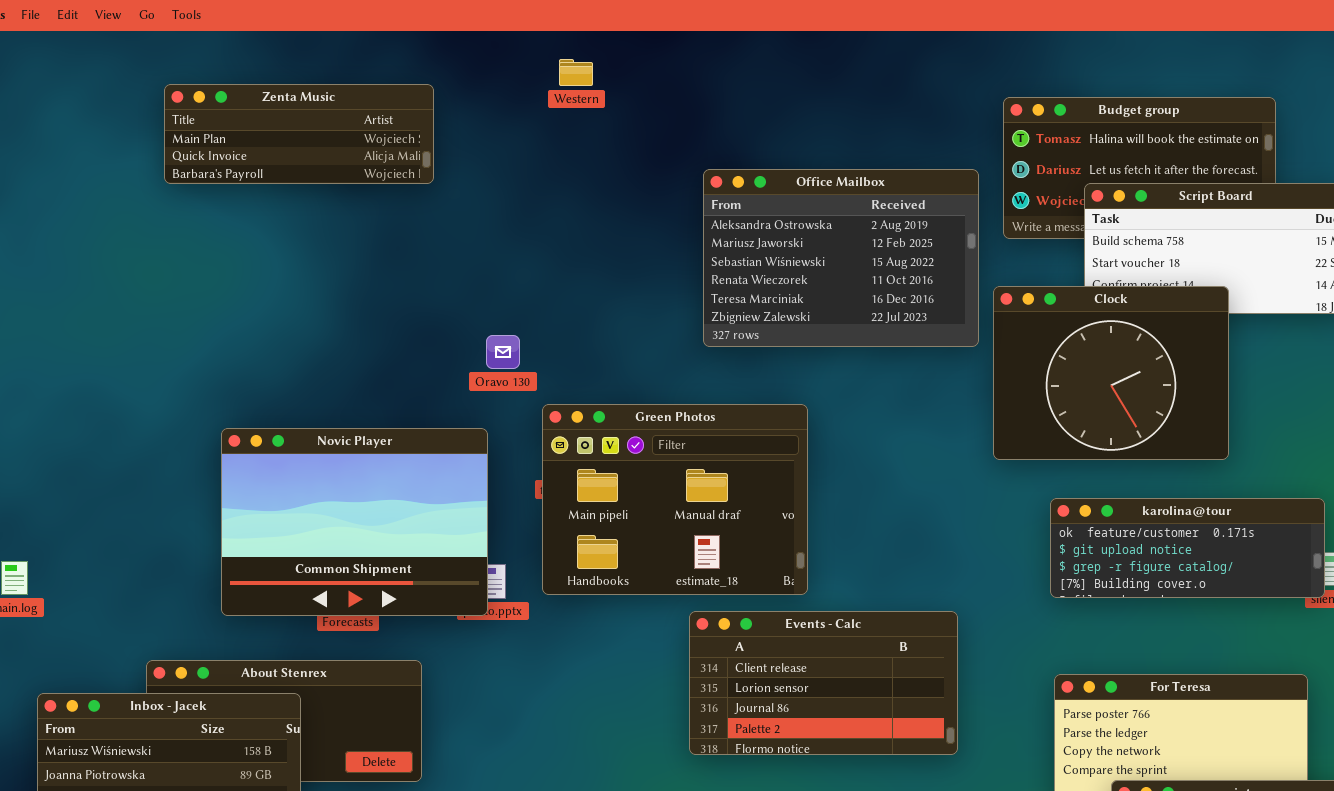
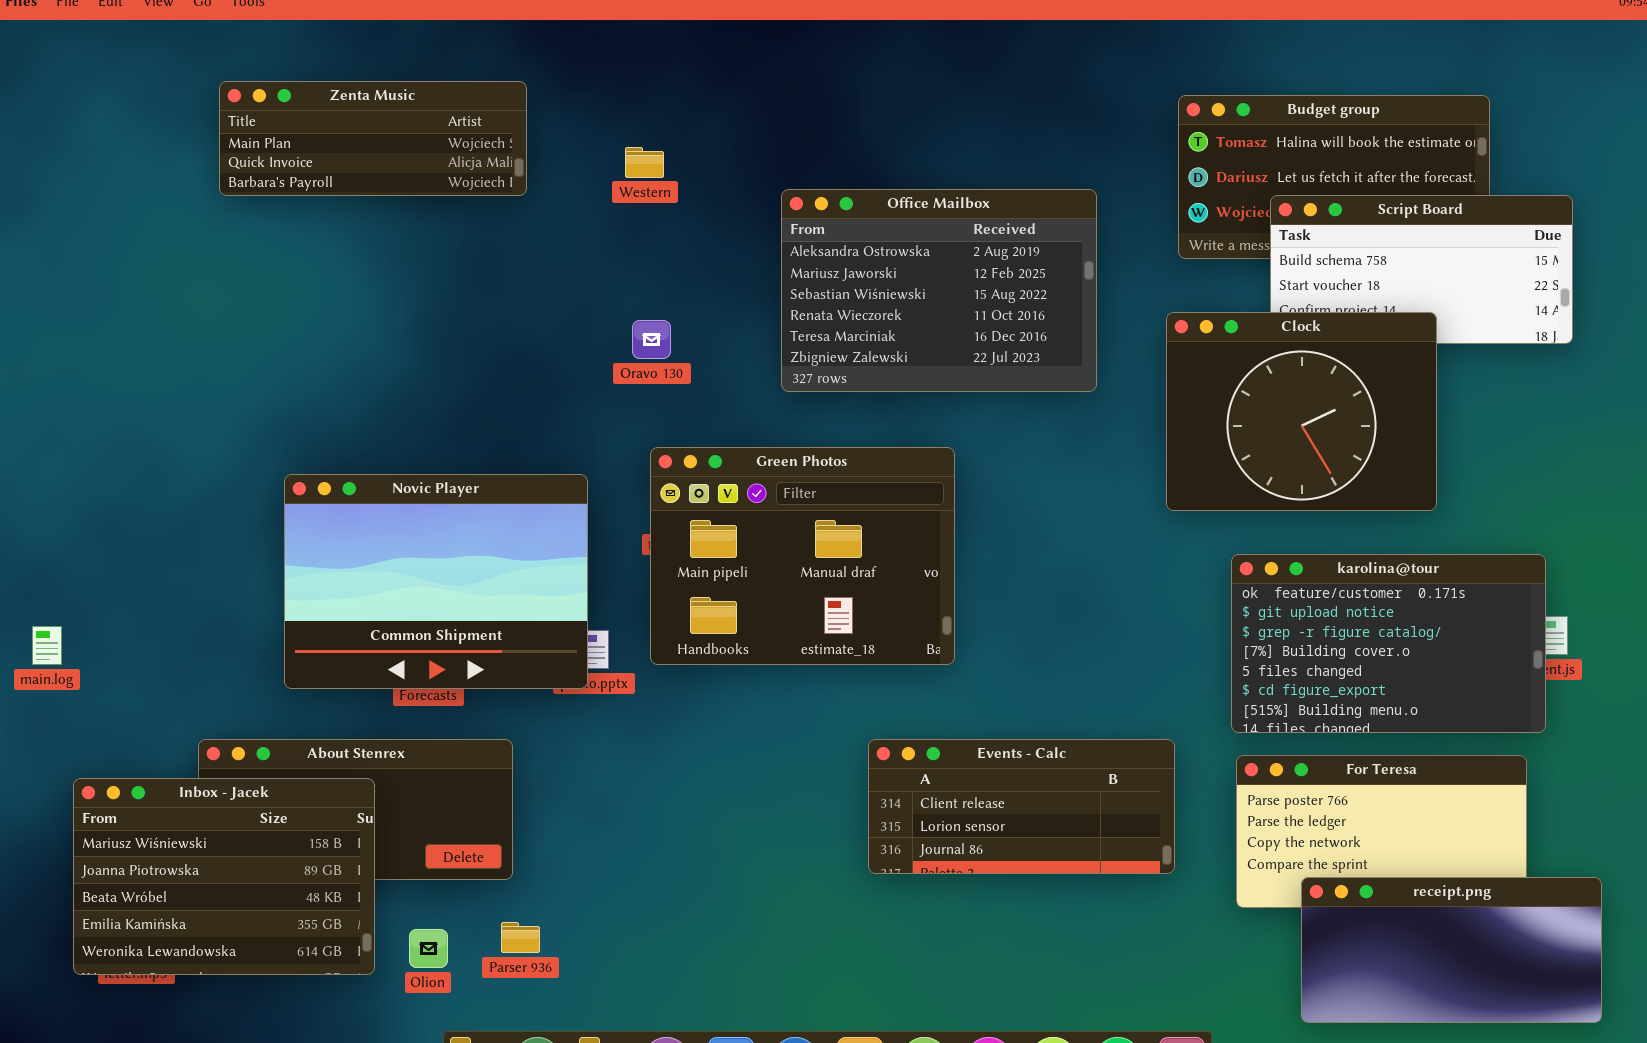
Western: [559,59,593,86] -> [625,147,664,178], moved
Office Mailbox: [703,169,979,347] -> [781,189,1097,392], moved
Oravo 130: [486,335,520,369] -> [632,320,671,359], moved
karolina@tour: [1050,498,1325,598] -> [1231,554,1546,733], resized
Events - Calc: [689,611,958,755] -> [868,739,1175,874], moved, resized

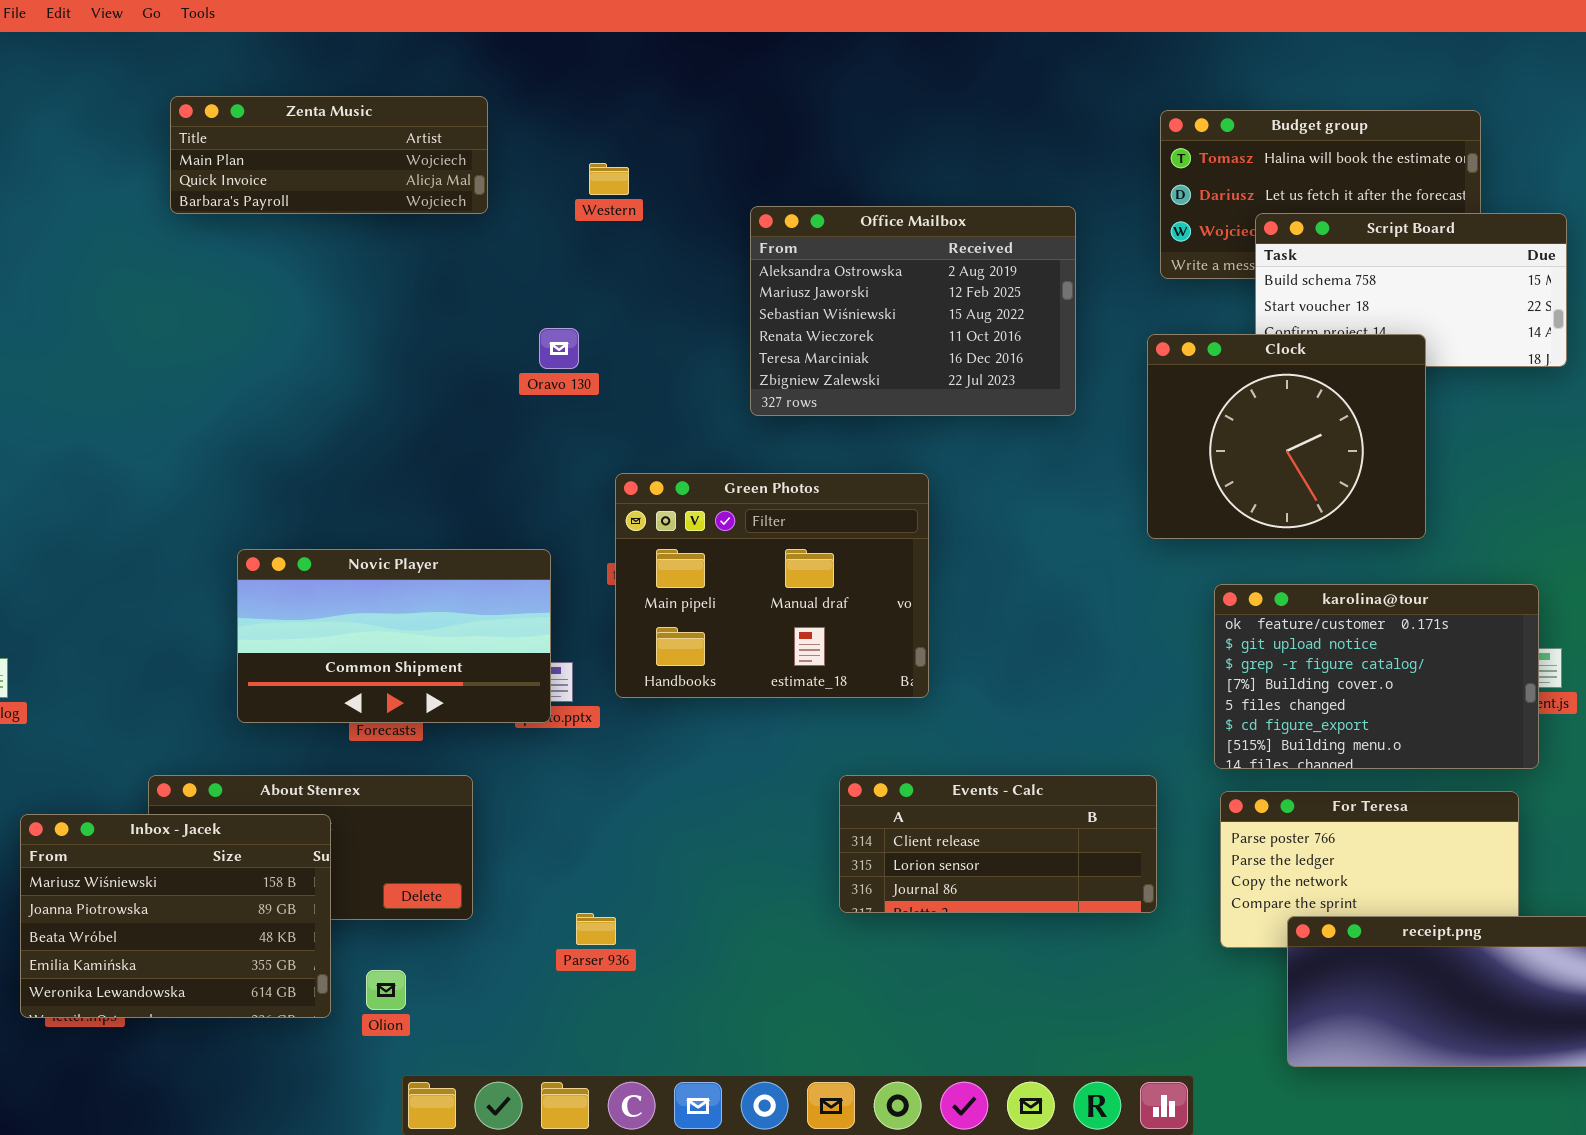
Oravo 130: [632,320,671,359] -> [539,328,579,369], moved
Novic Player: [284,474,588,689] -> [237,549,551,723], resized
Parser 936: [501,922,540,953] -> [576,913,616,945], moved

